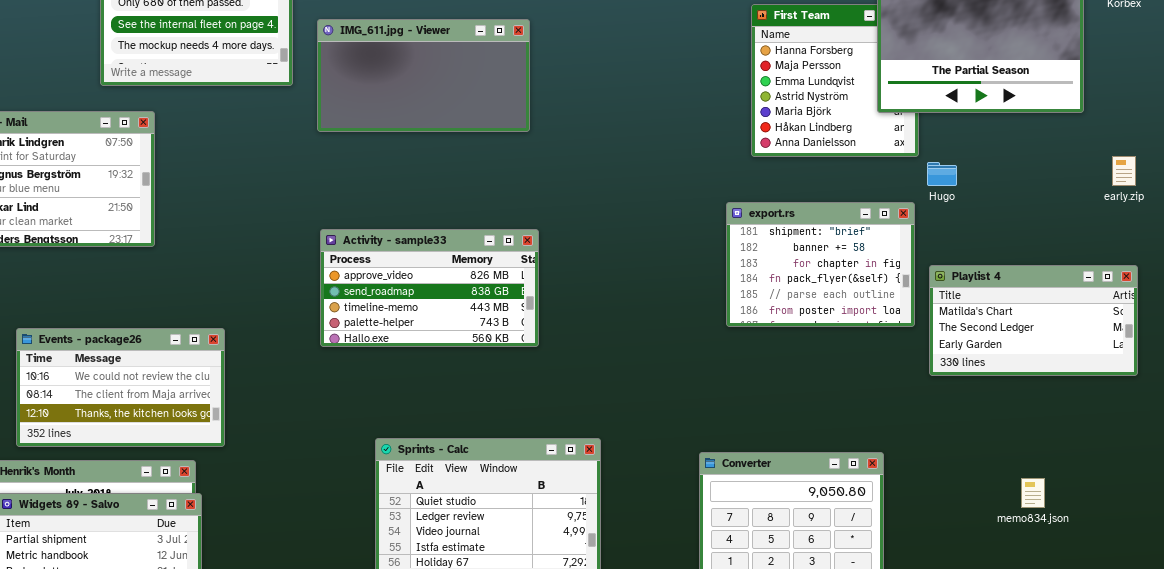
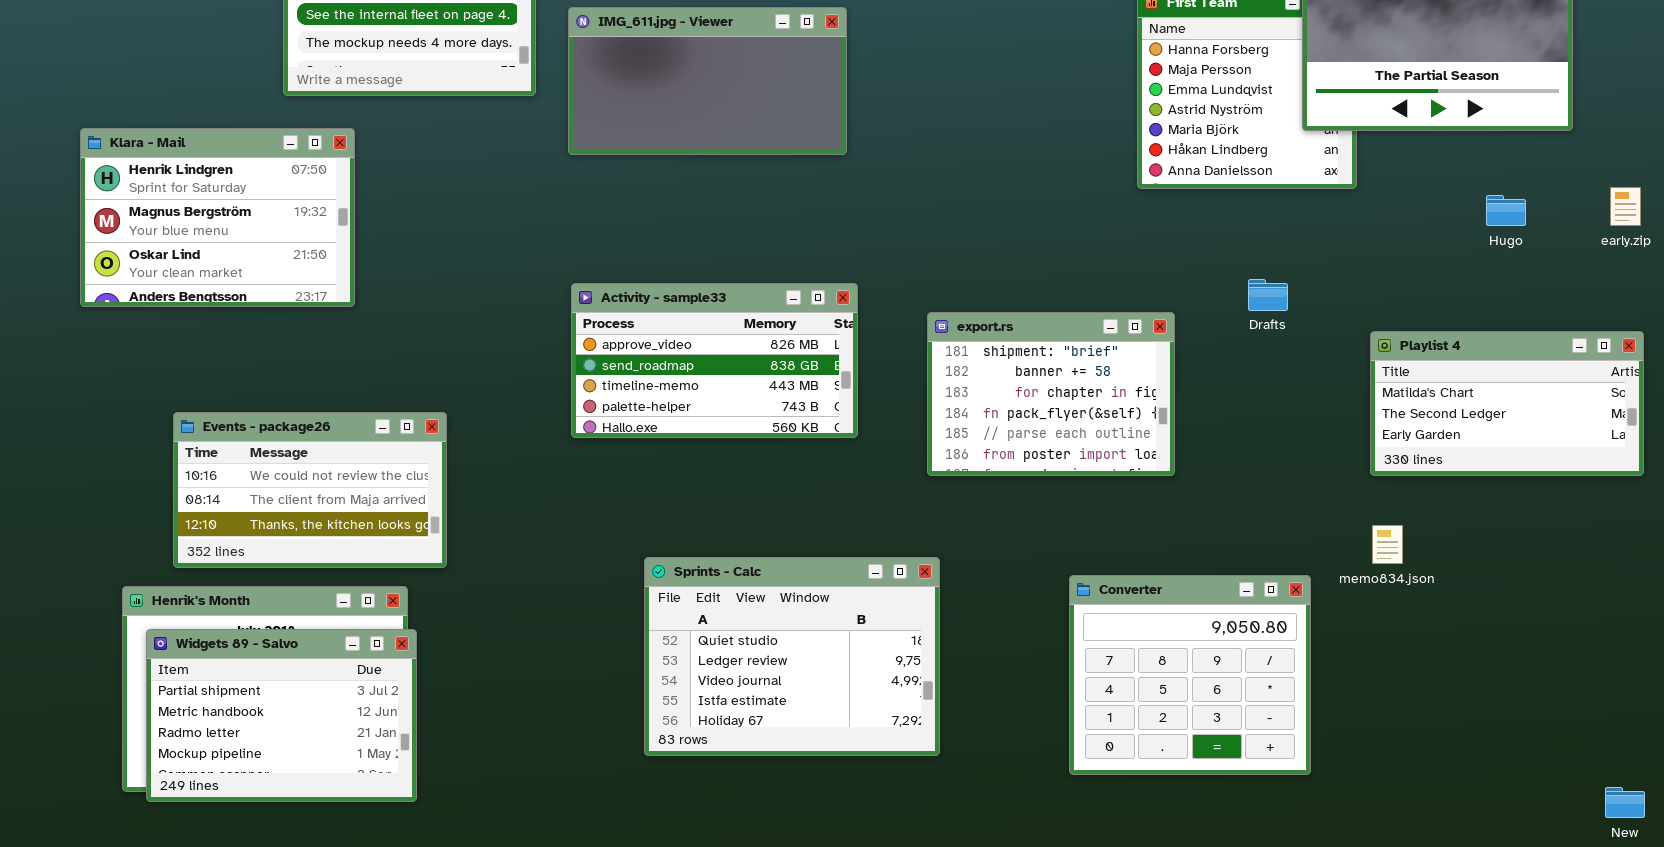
Hugo: [927,162,957,186] -> [1486,195,1526,226], moved
export.rs: [726,202,915,327] -> [927,312,1175,476], moved
memo834.json: [1021,478,1045,508] -> [1372,525,1403,564], moved

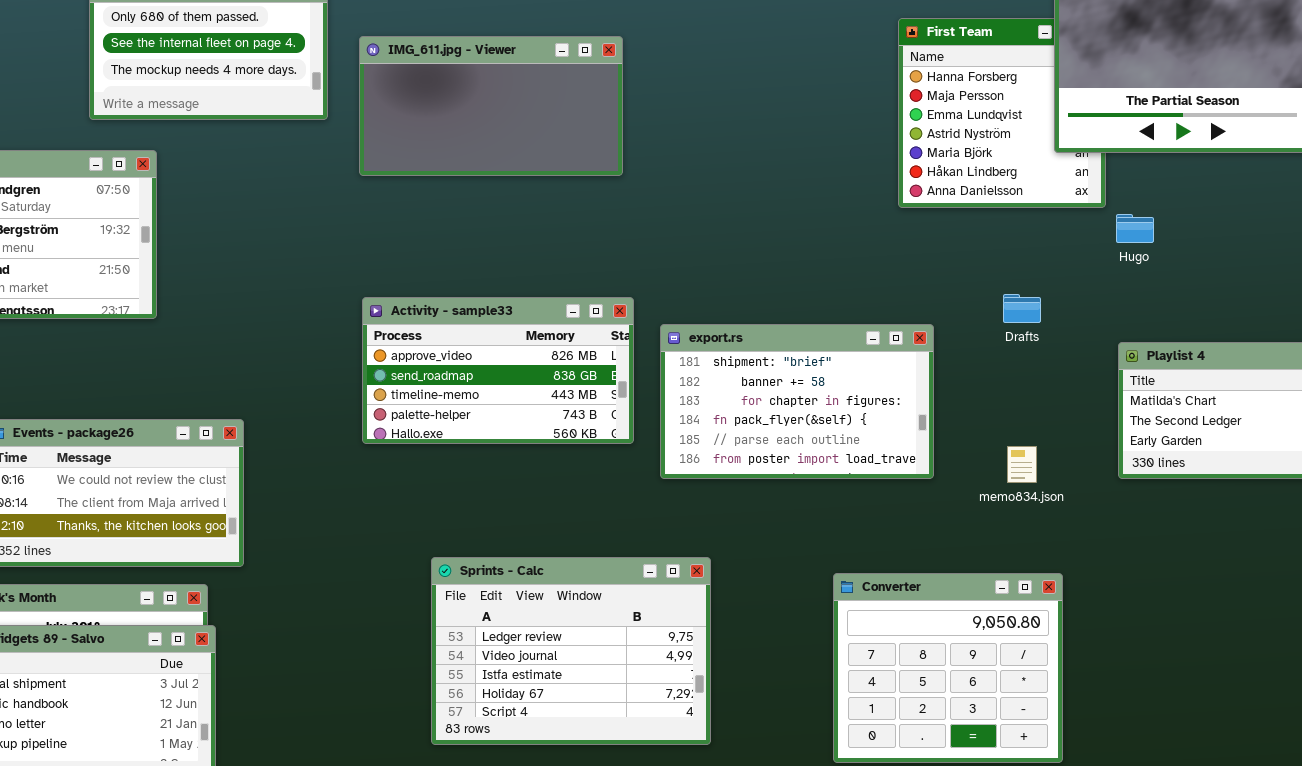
Hugo: [1486,195,1526,226] -> [1116,214,1154,243], moved
export.rs: [927,312,1175,476] -> [660,324,934,479], resized
memo834.json: [1372,525,1403,564] -> [1007,446,1037,483], moved
Sprints - Calc: [644,557,940,756] -> [431,557,711,745], scrolled down 1 row

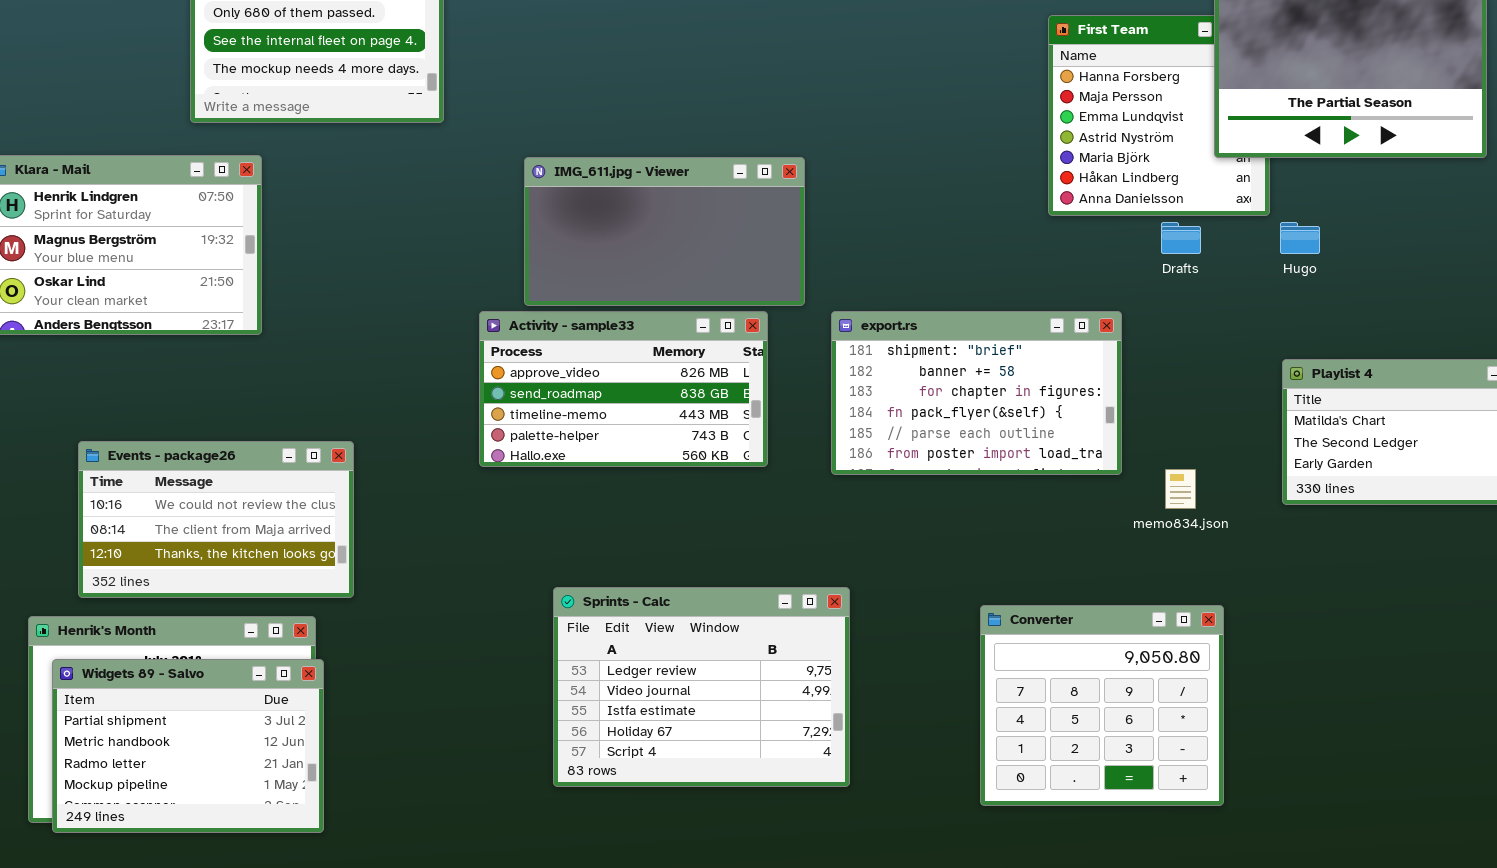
IMG_611.jpg - Viewer: [359,36,623,176] -> [524,157,805,306], moved
Drafts: [1003,294,1041,323] -> [1161,222,1201,254], moved
export.rs: [660,324,934,479] -> [831,311,1122,475], moved

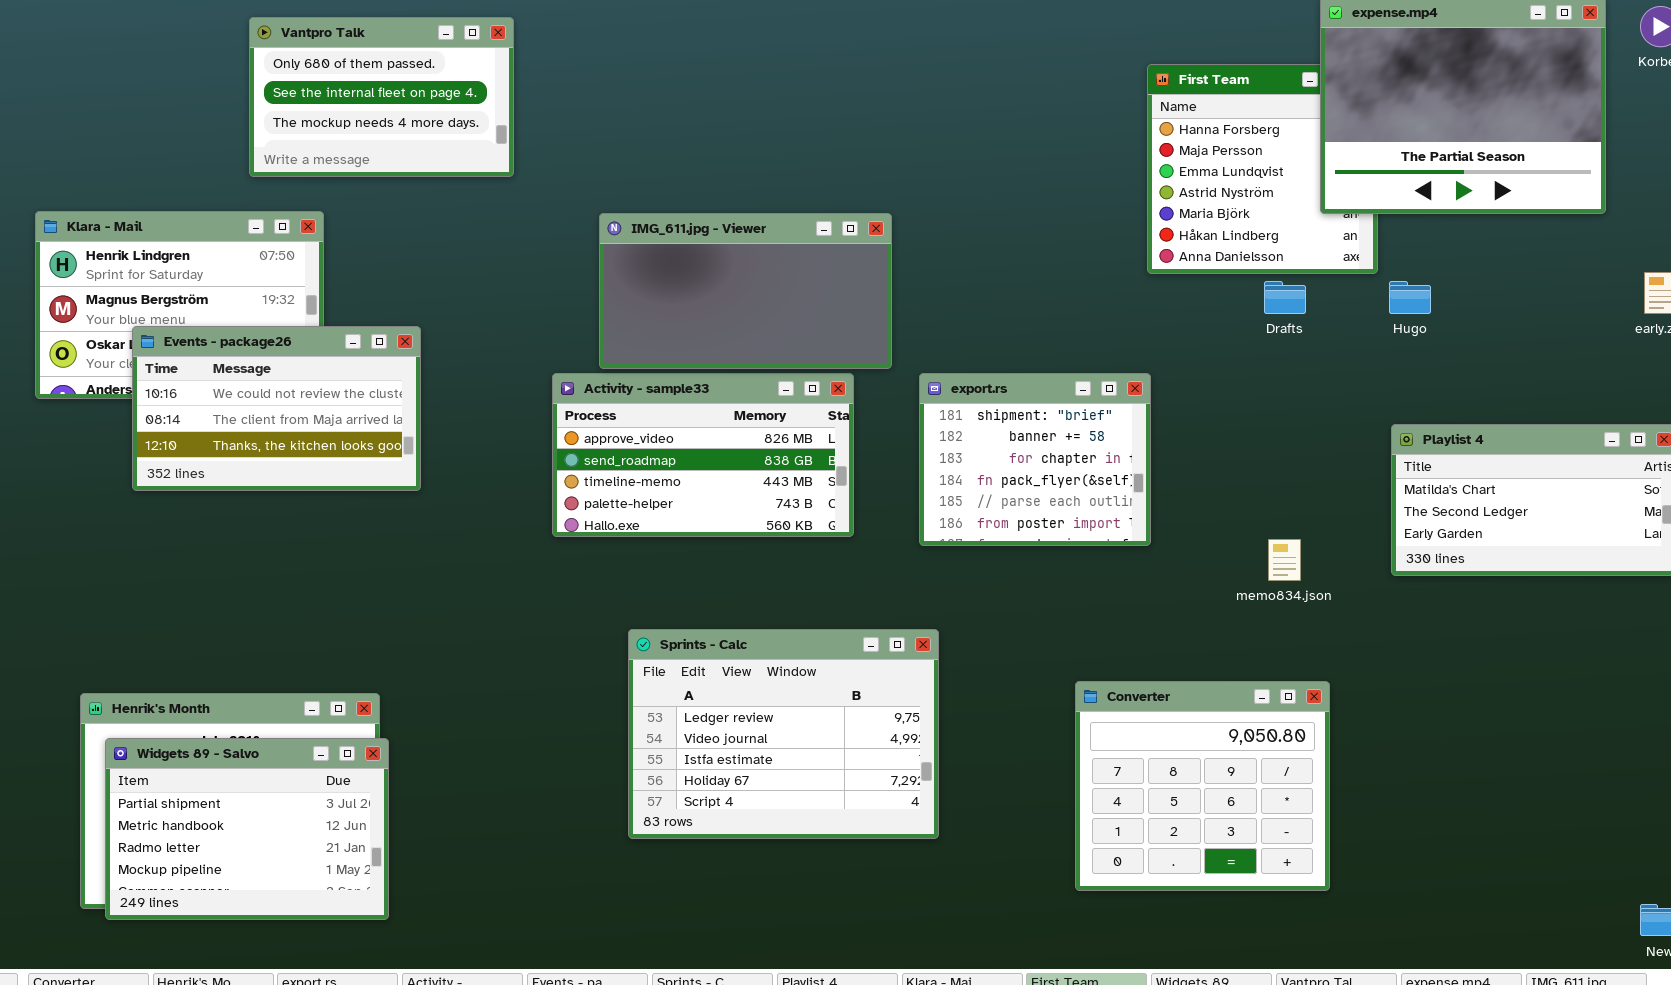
export.rs: [831,311,1122,475] -> [919,373,1151,546], resized
Events - package26: [78,441,354,598] -> [132,326,421,491], moved
Sprints - Calc: [553,587,850,787] -> [628,629,939,839], moved

